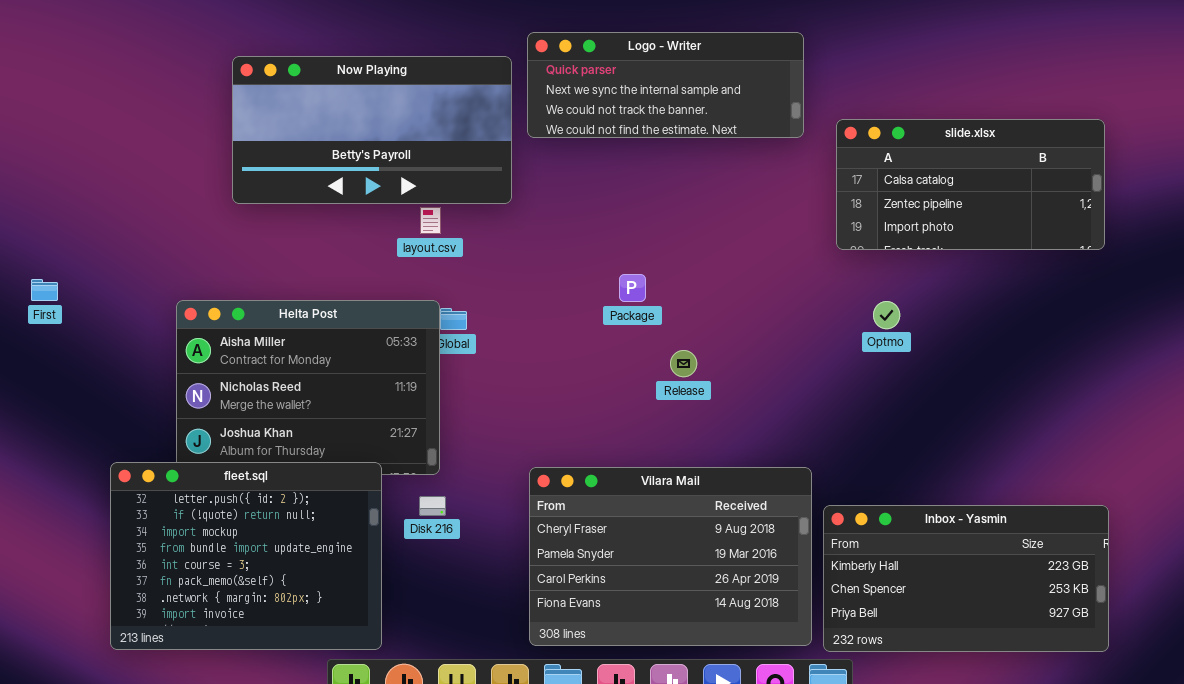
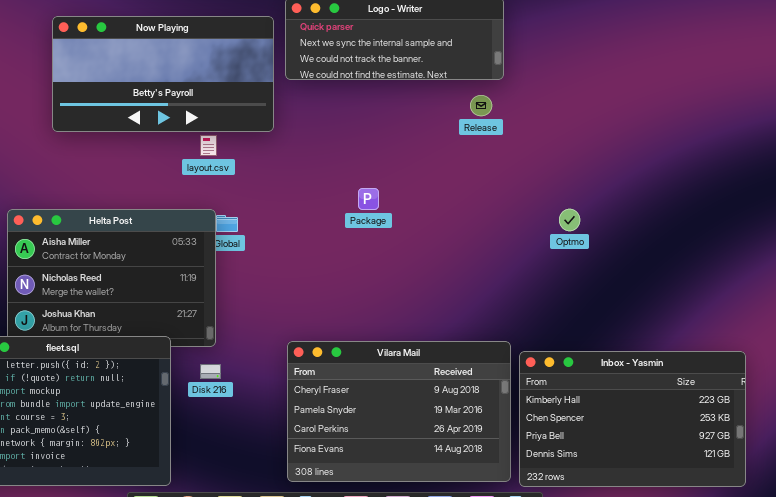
slide.xlsx: [836,119,1105,250] -> none, closed
Release: [670,350,697,377] -> [470,95,492,116], moved
Inbox - Yasmin: [823,505,1109,652] -> [519,351,746,487], resized

